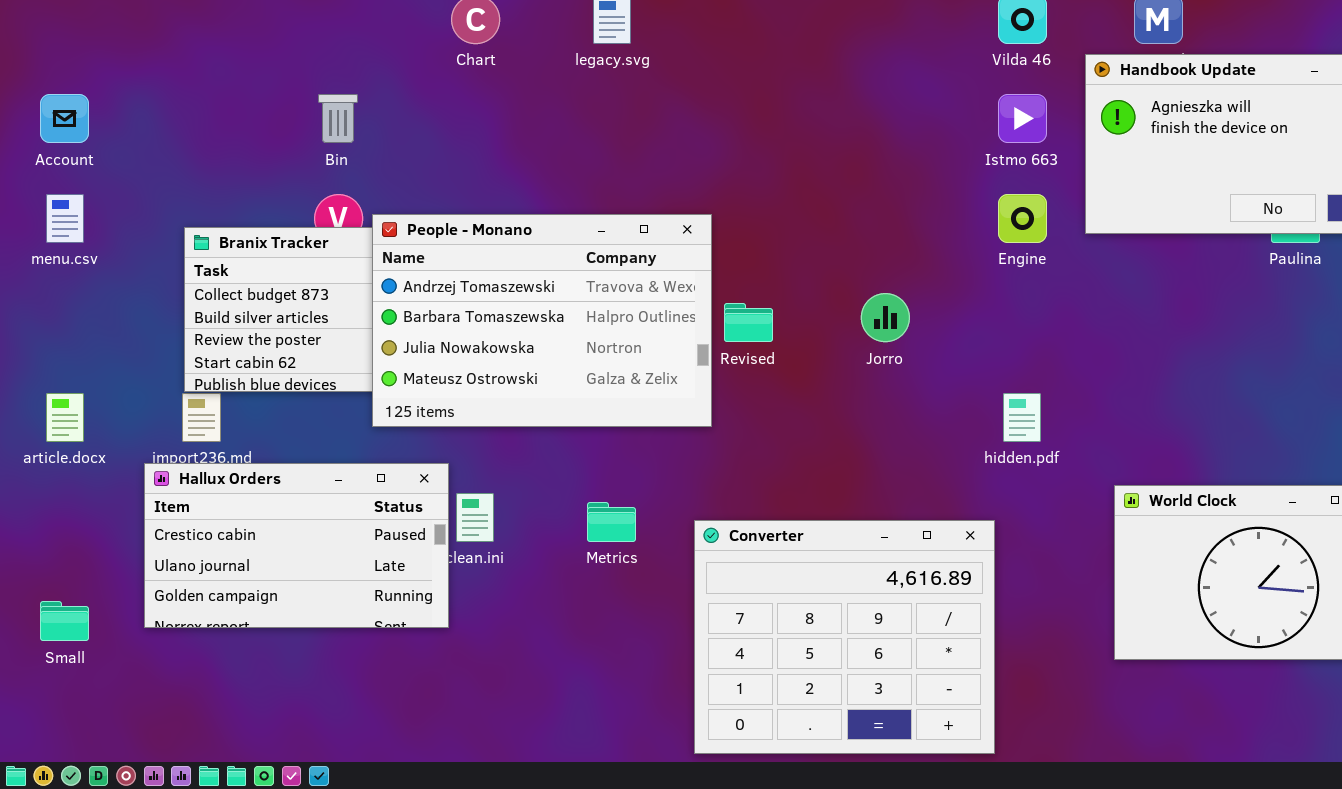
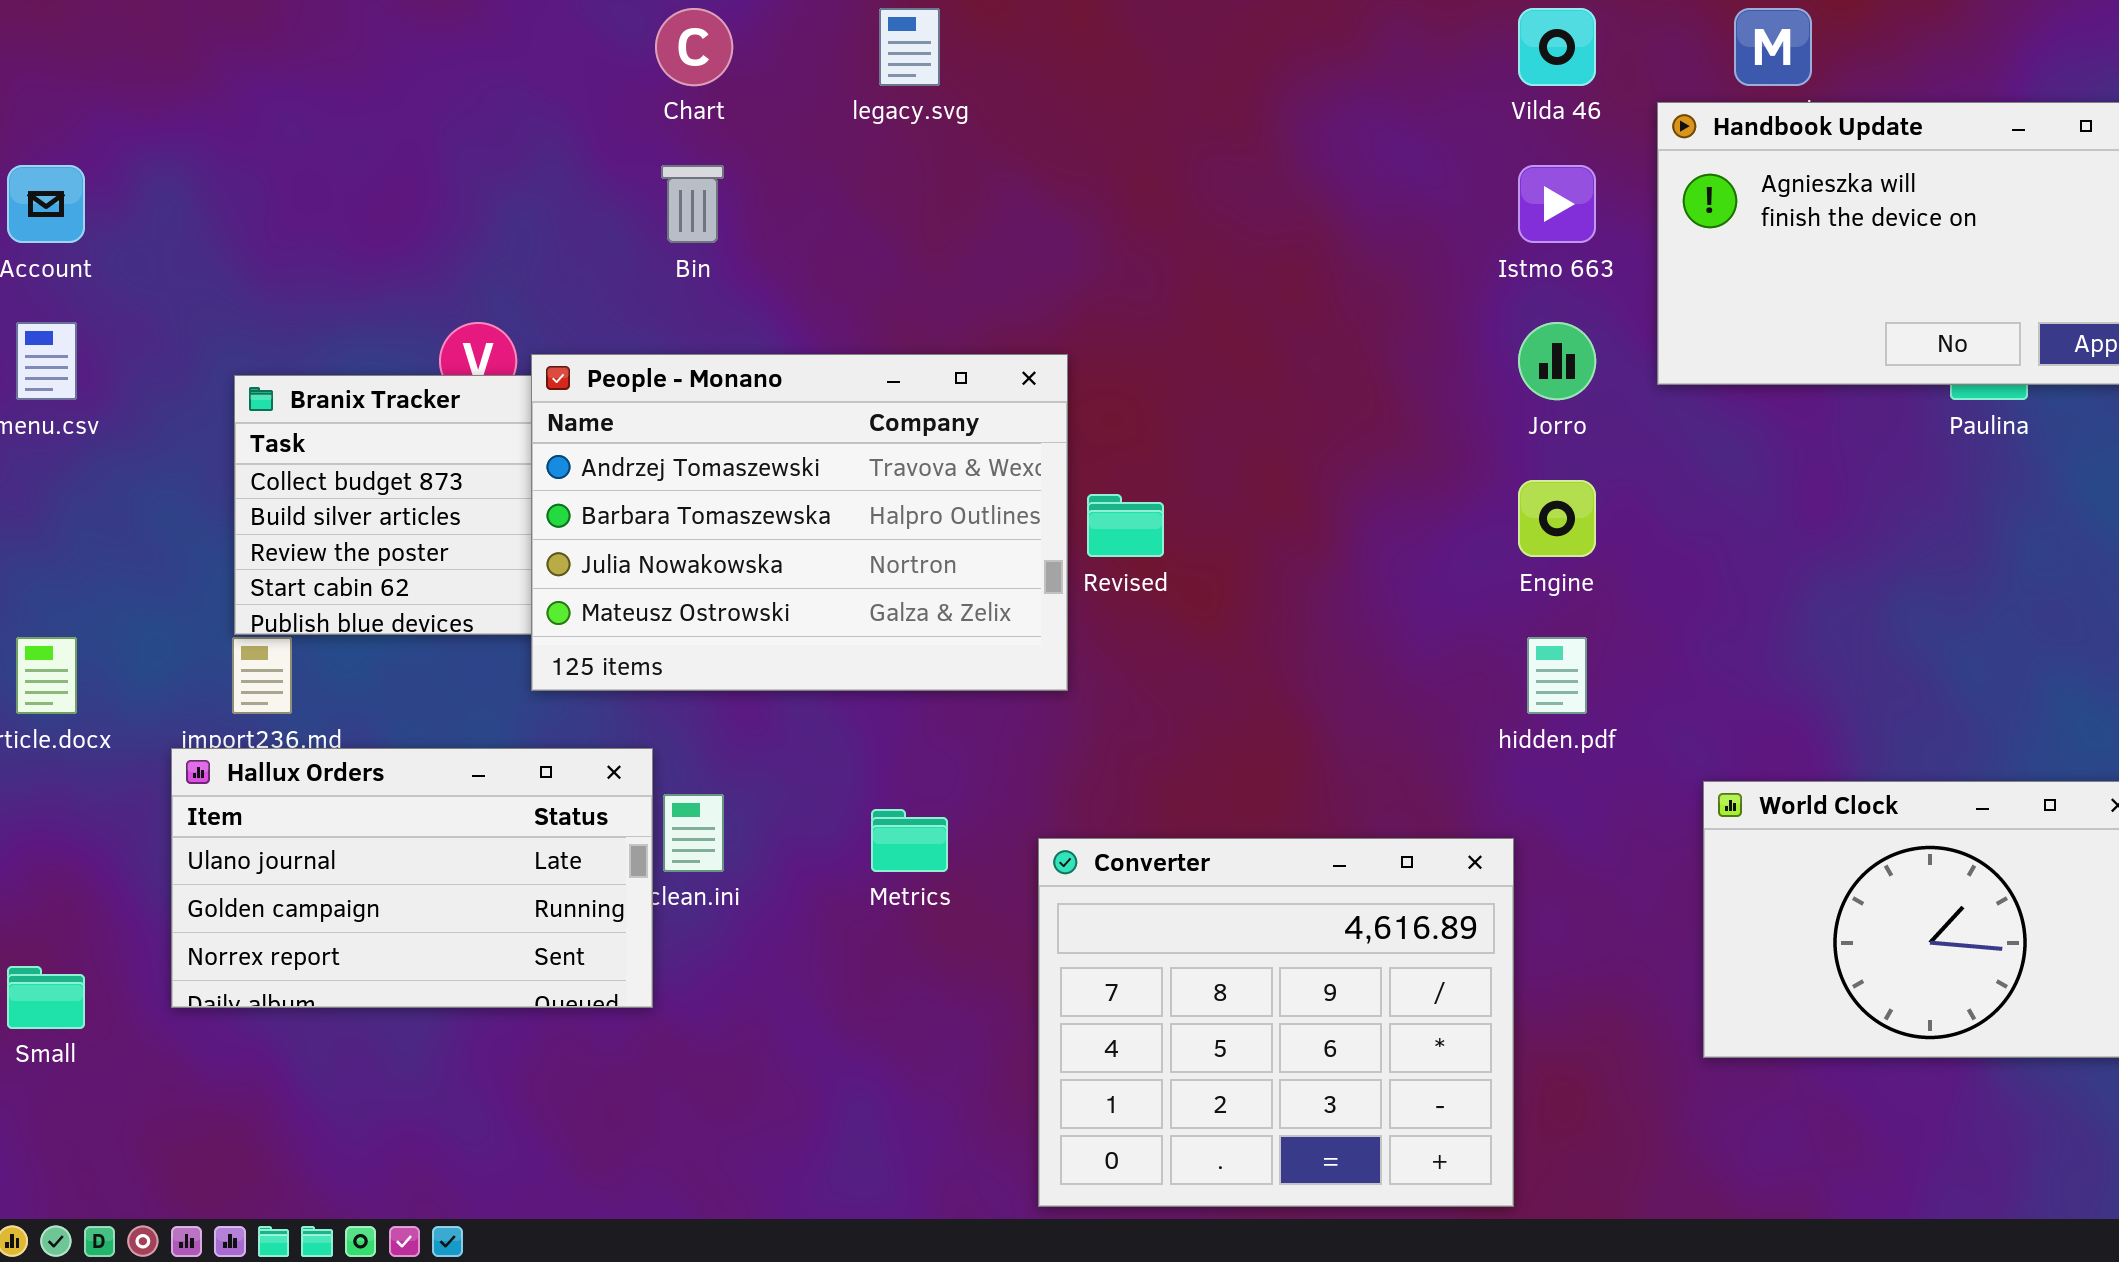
Bin: [318,94,358,143] -> [661,165,724,243], moved
Engine: [998,194,1047,243] -> [1518,480,1596,557], moved
Jorro: [861,293,910,342] -> [1518,322,1596,400], moved
Hallux Orders: [144,463,449,628] -> [171,748,653,1008], scrolled down 1 row

